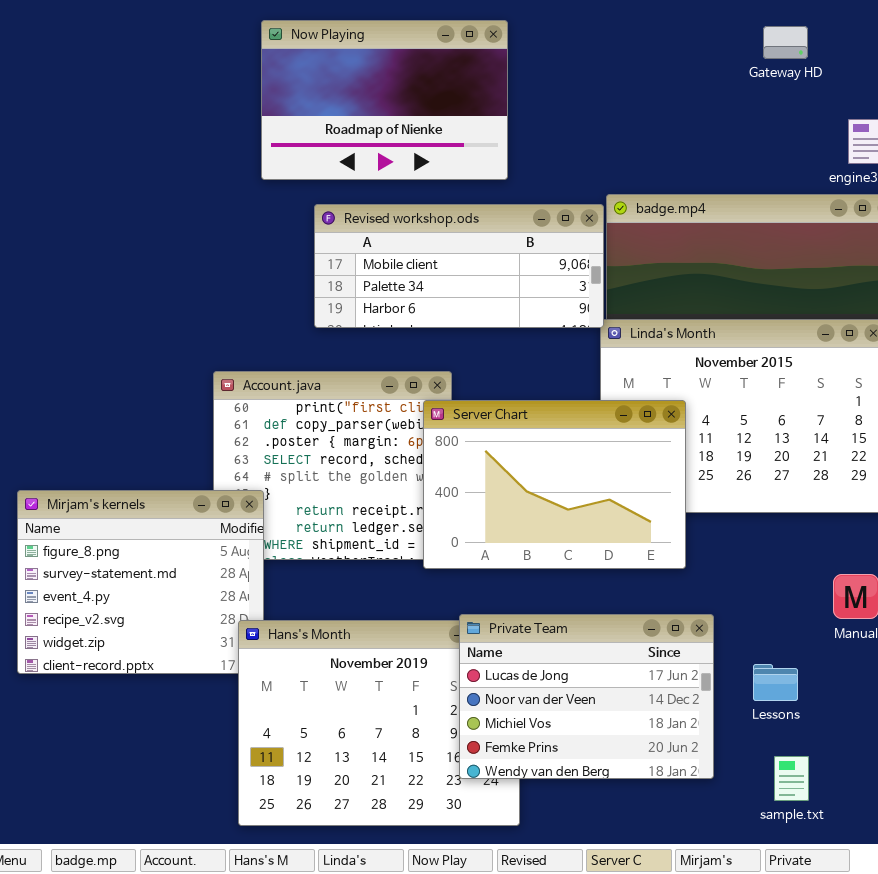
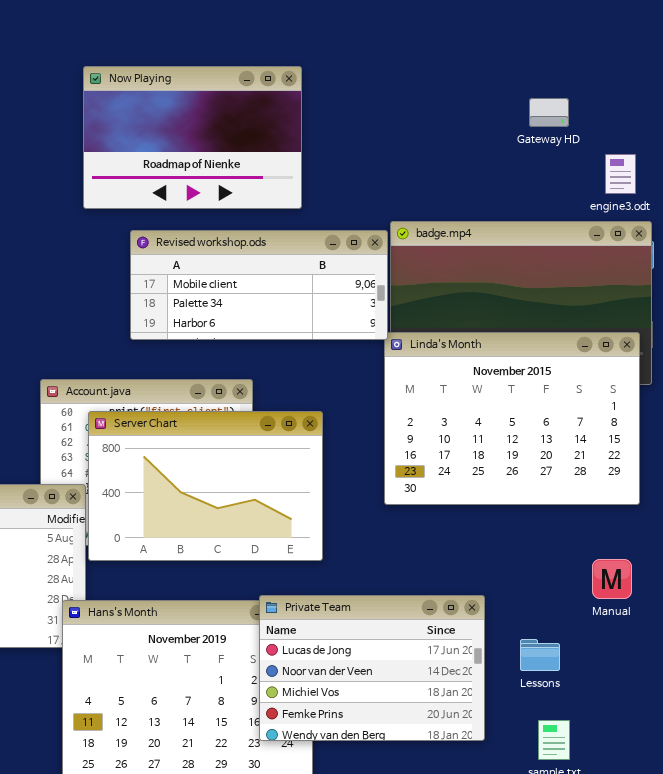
Gateway HD: [763,26,808,59] -> [529,98,569,127], moved
Server Chart: [423,400,686,569] -> [88,411,323,561], moved

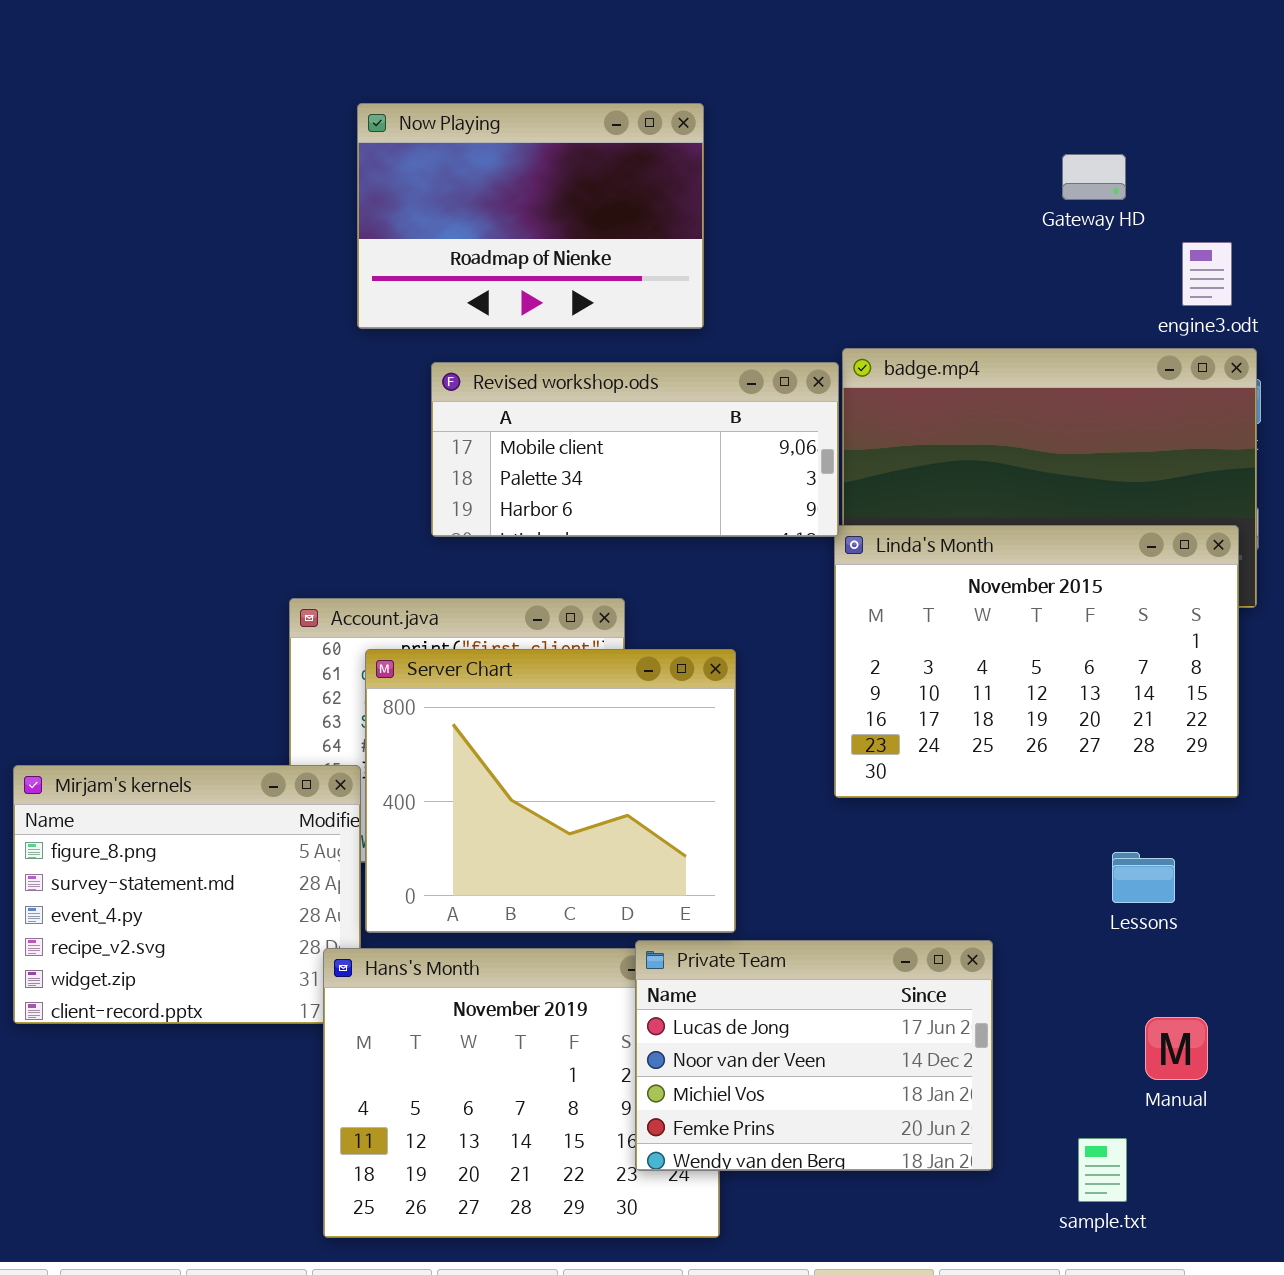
Server Chart: [88,411,323,561] -> [365,649,736,933], resized
Manual: [592,559,632,599] -> [1145,1017,1208,1080], moved
Lessons: [520,639,560,671] -> [1112,852,1175,903], moved

